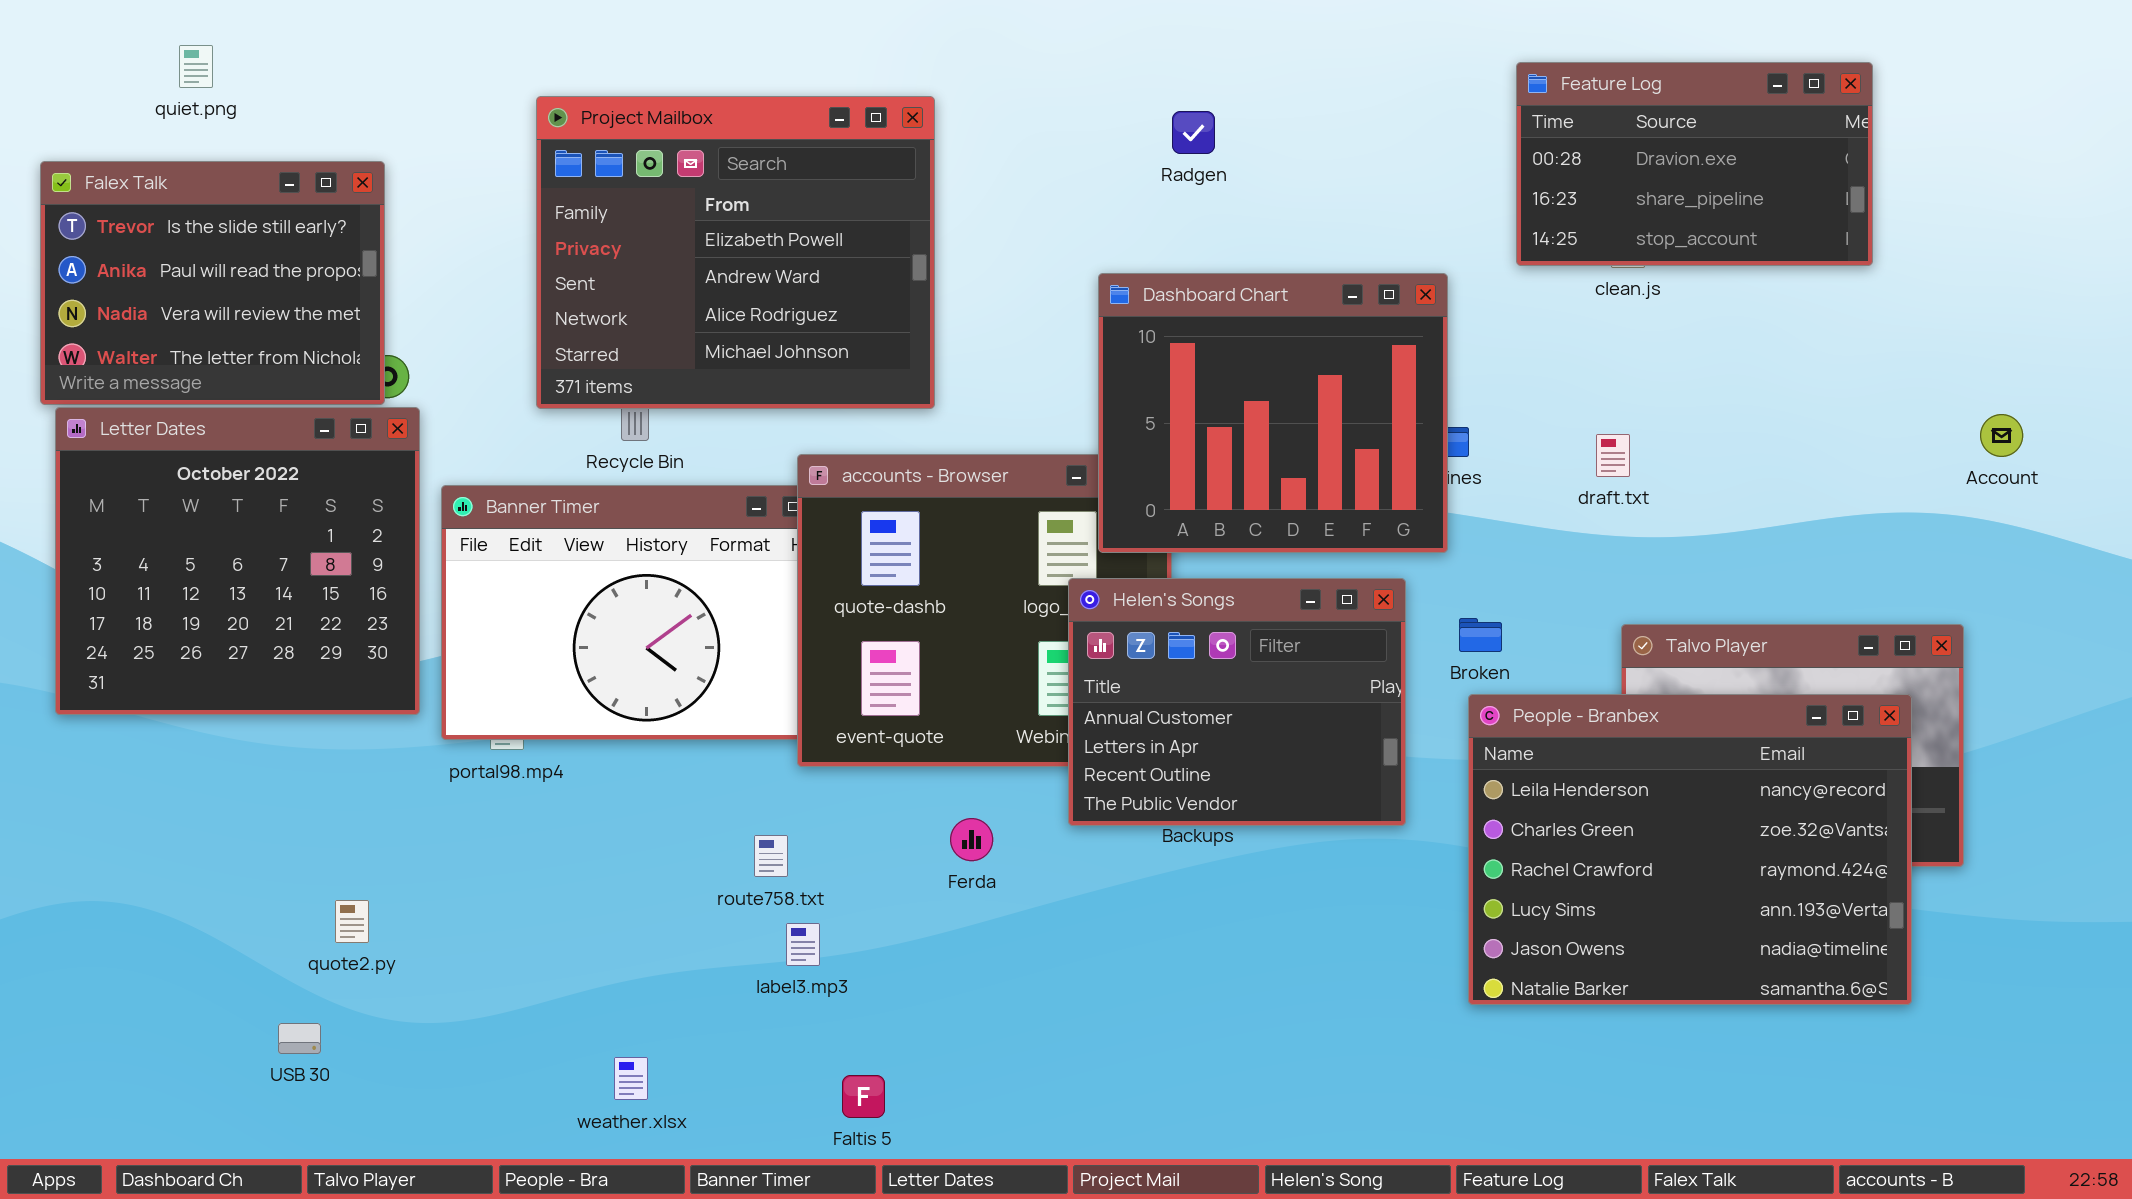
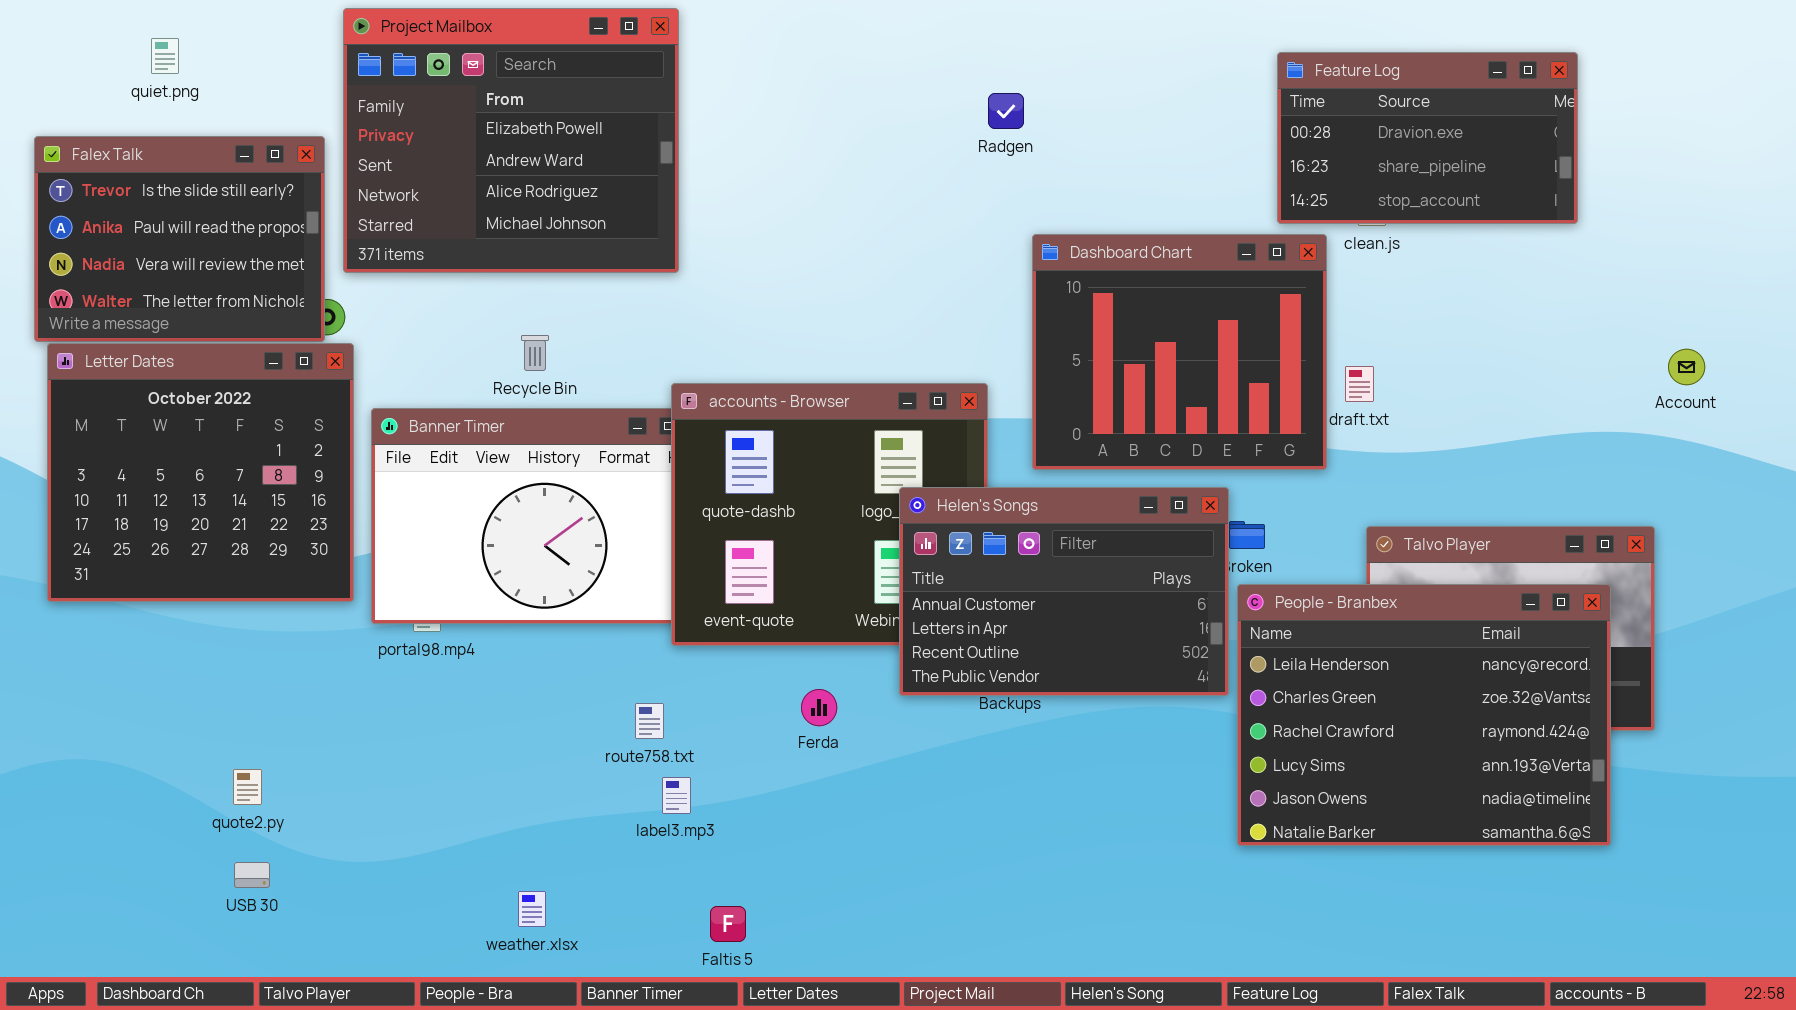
Project Mailbox: [536,96,935,409] -> [343,8,679,273], moved
Dashboard Chart: [1098,273,1448,553] -> [1032,234,1327,470], moved
Helen's Songs: [1068,578,1406,826] -> [899,487,1229,696], resized
quote2.py: [335,900,369,943] -> [233,769,262,805], moved

